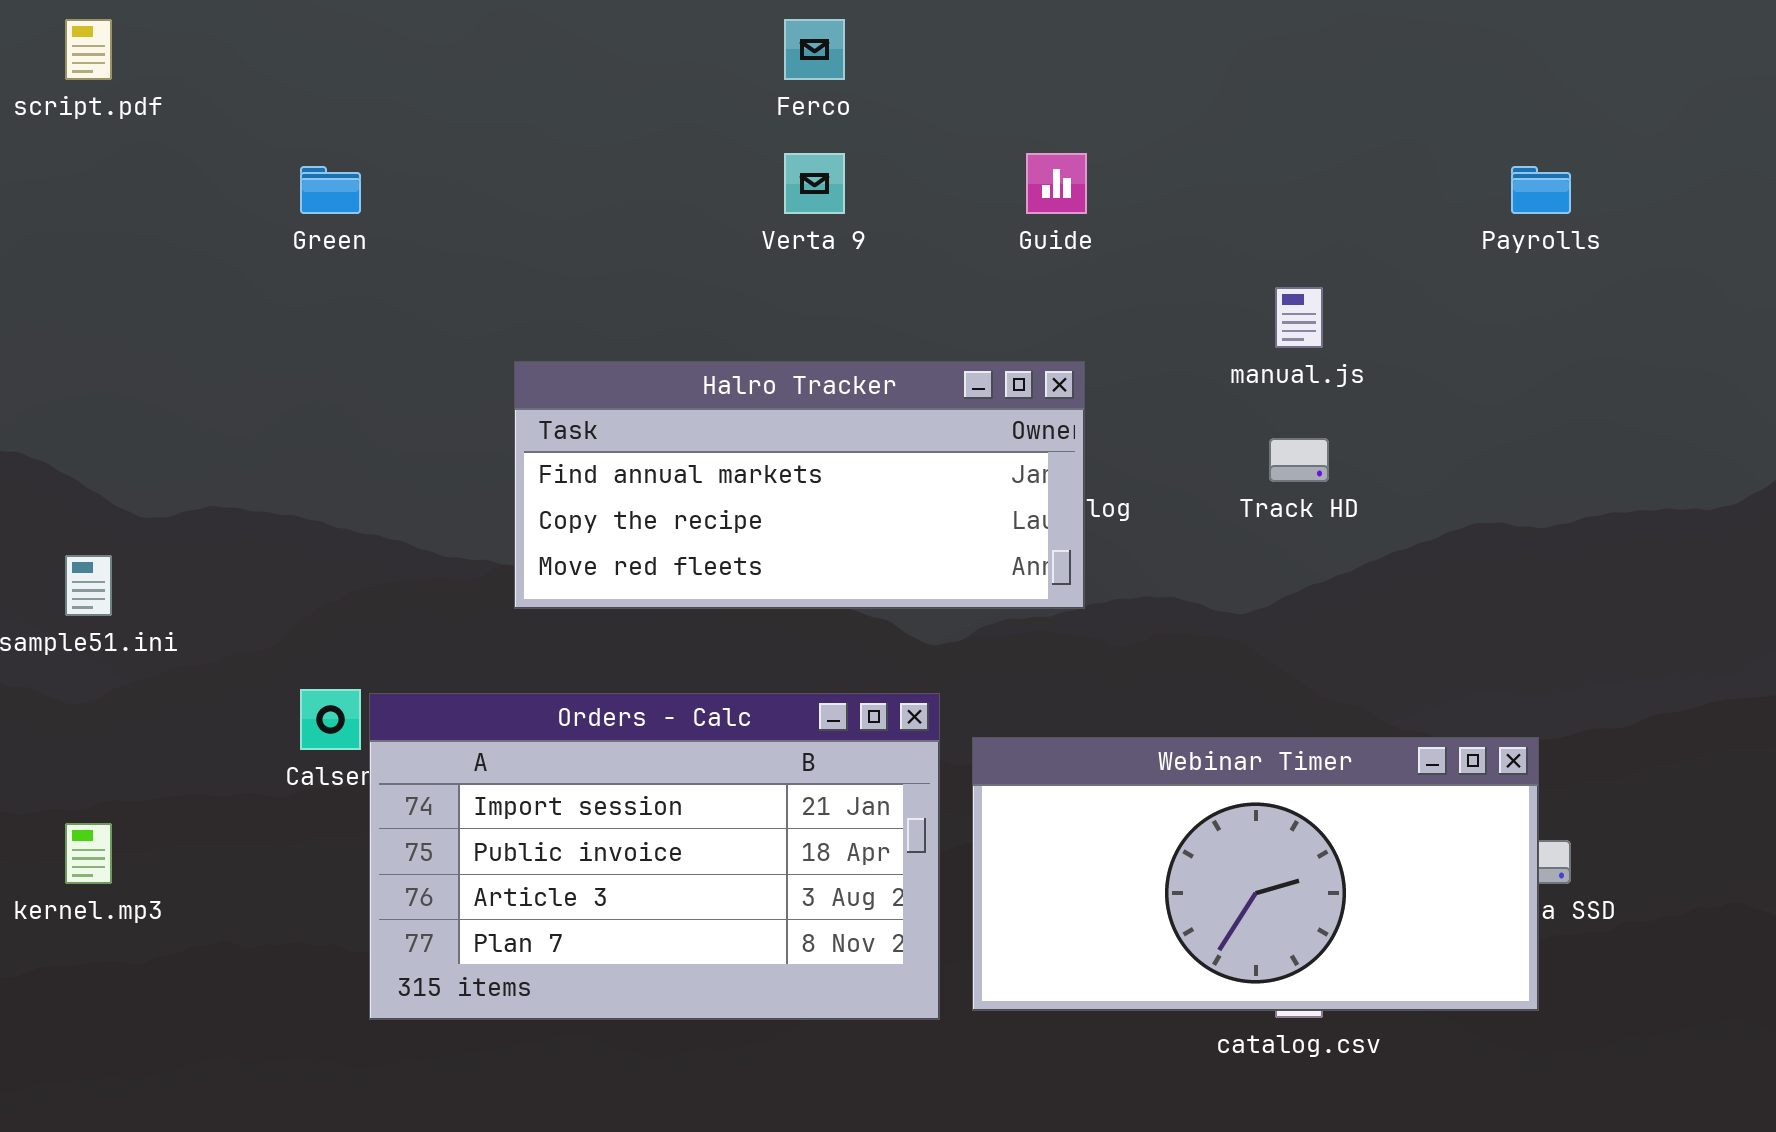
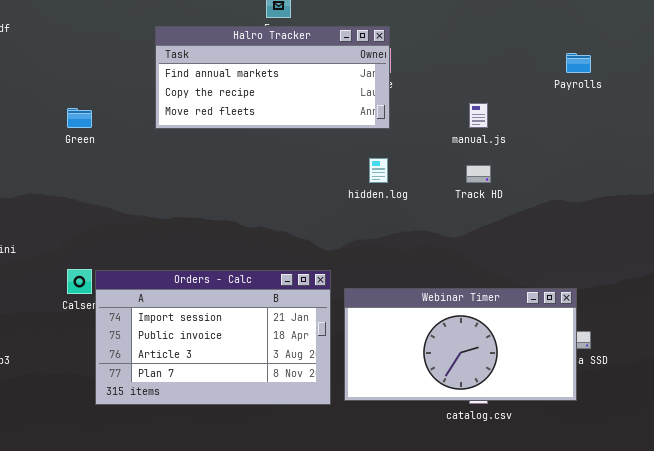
Green: [300,166,361,214] -> [67,108,92,128], moved
Halro Tracker: [514,361,1085,609] -> [155,26,390,129], moved

